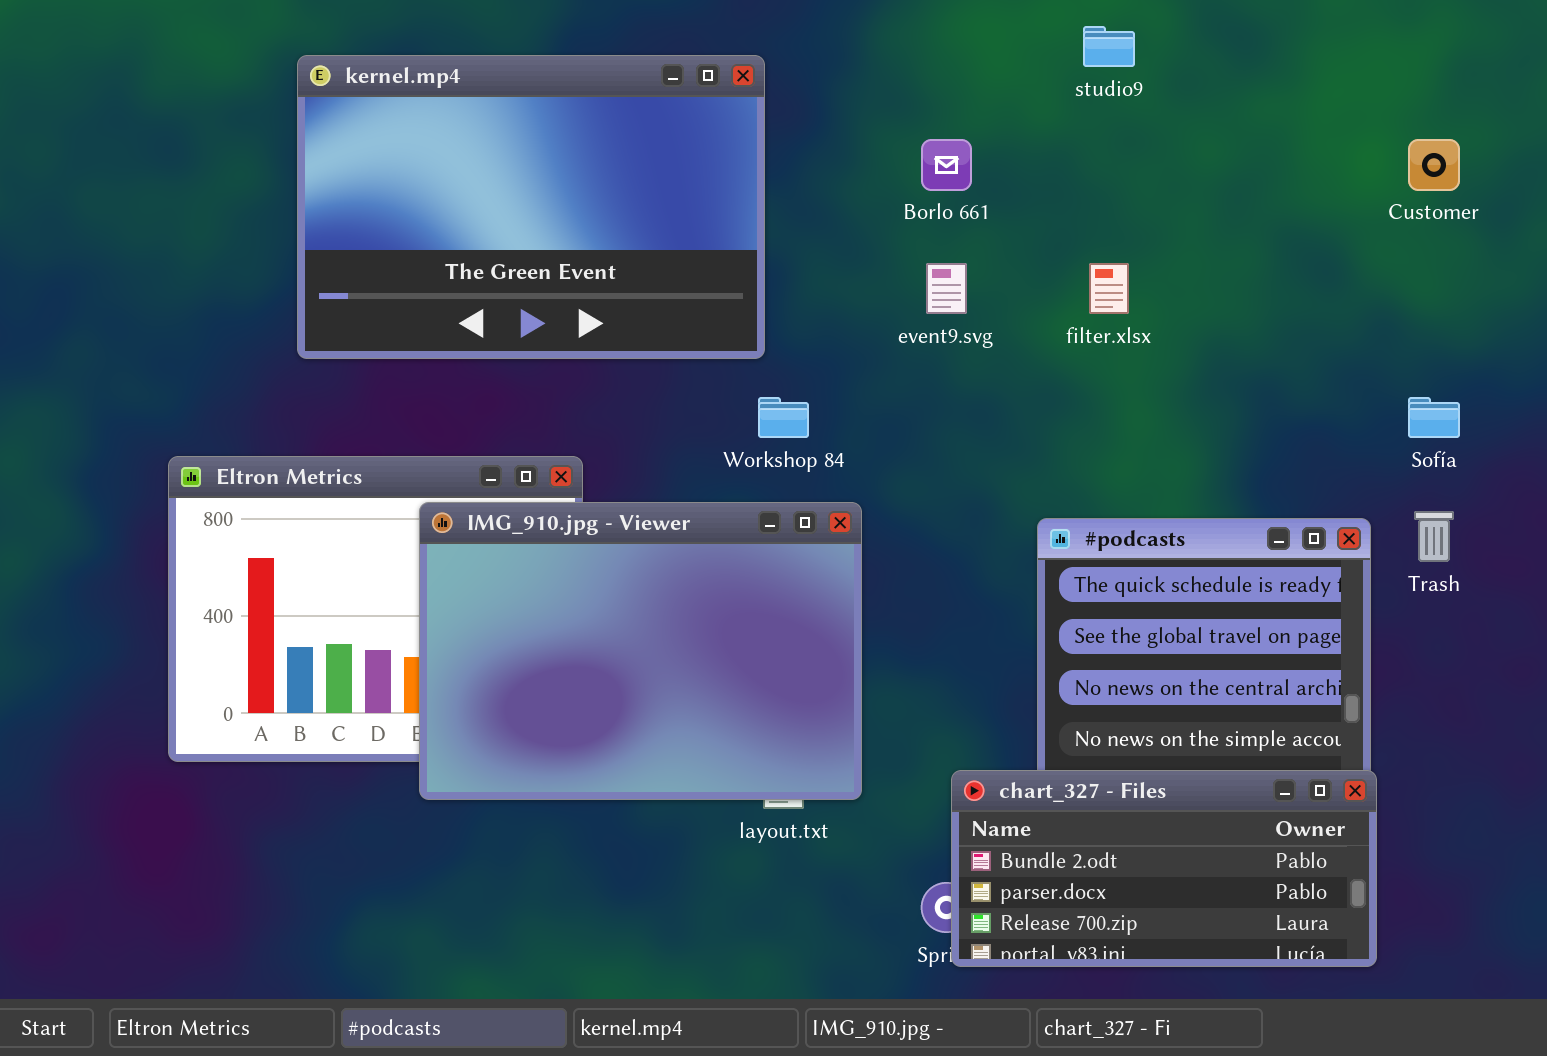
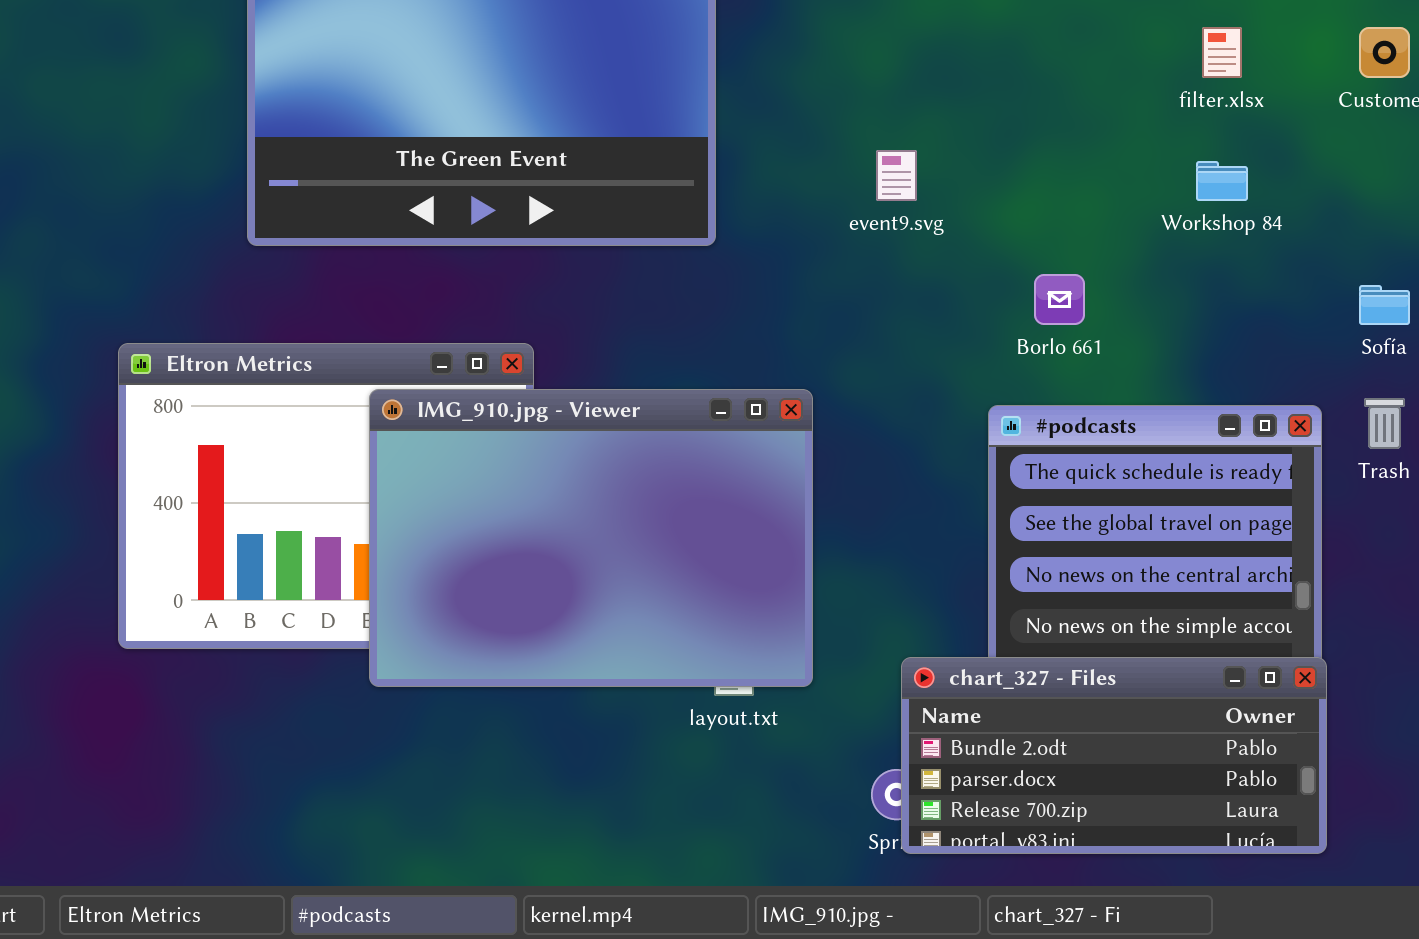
Borlo 661: [921,139,972,191] -> [1034,274,1085,325], moved
filter.xlsx: [1089,263,1129,314] -> [1202,27,1242,78], moved
Workshop 84: [758,397,809,438] -> [1196,161,1248,201], moved

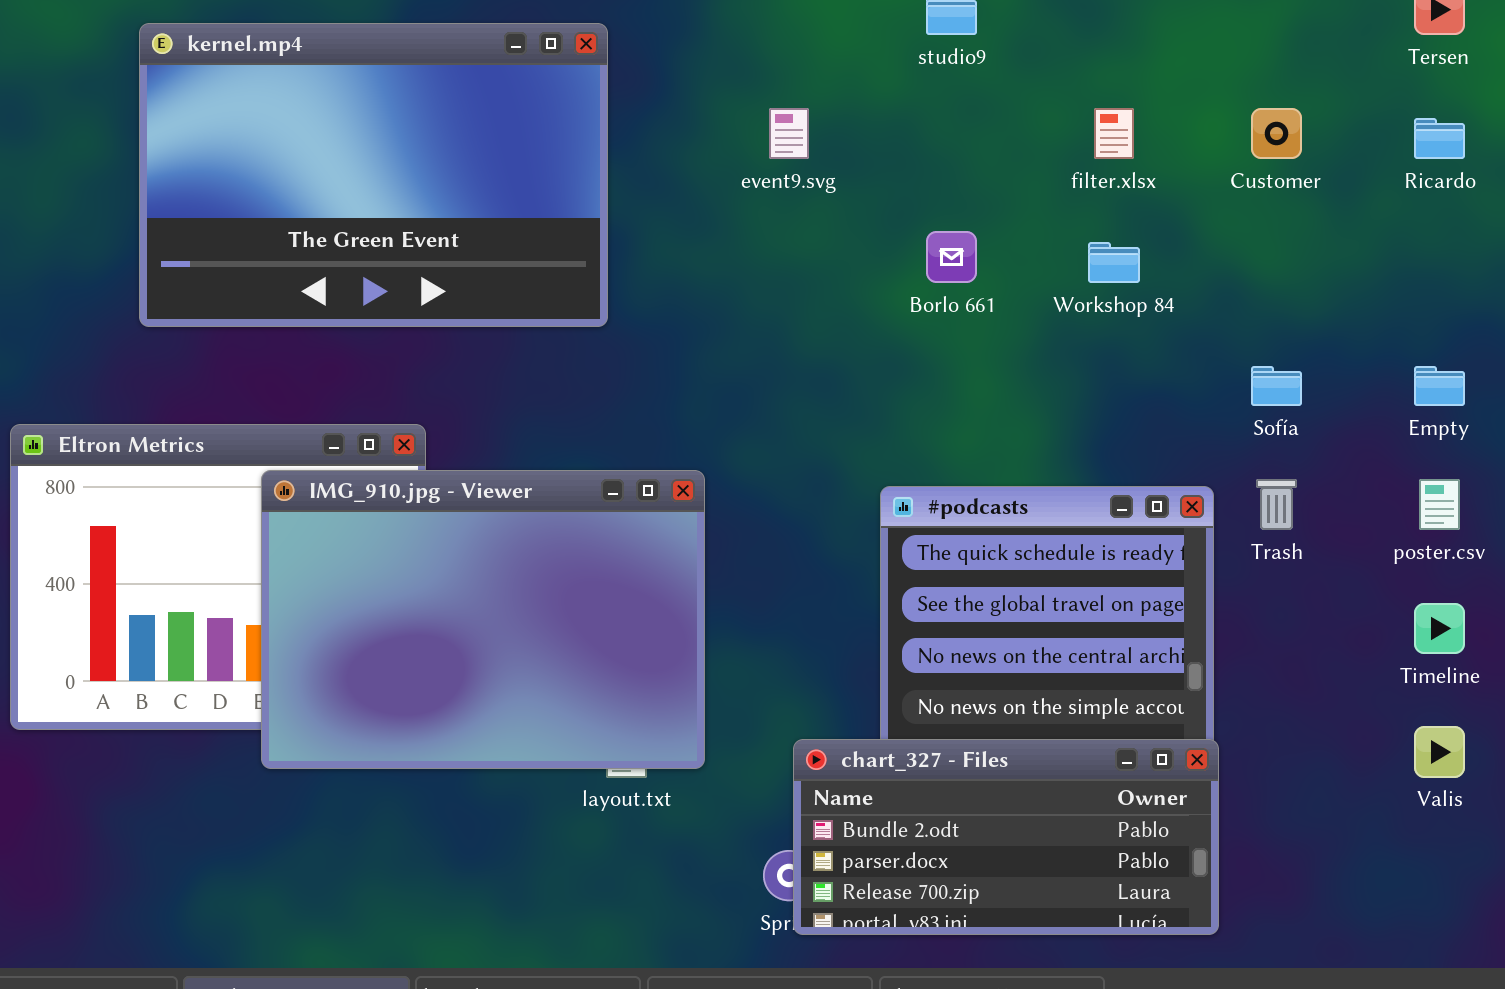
event9.svg: [876,150,917,201] -> [769,108,809,159], moved
Borlo 661: [1034,274,1085,325] -> [926,231,977,283], moved

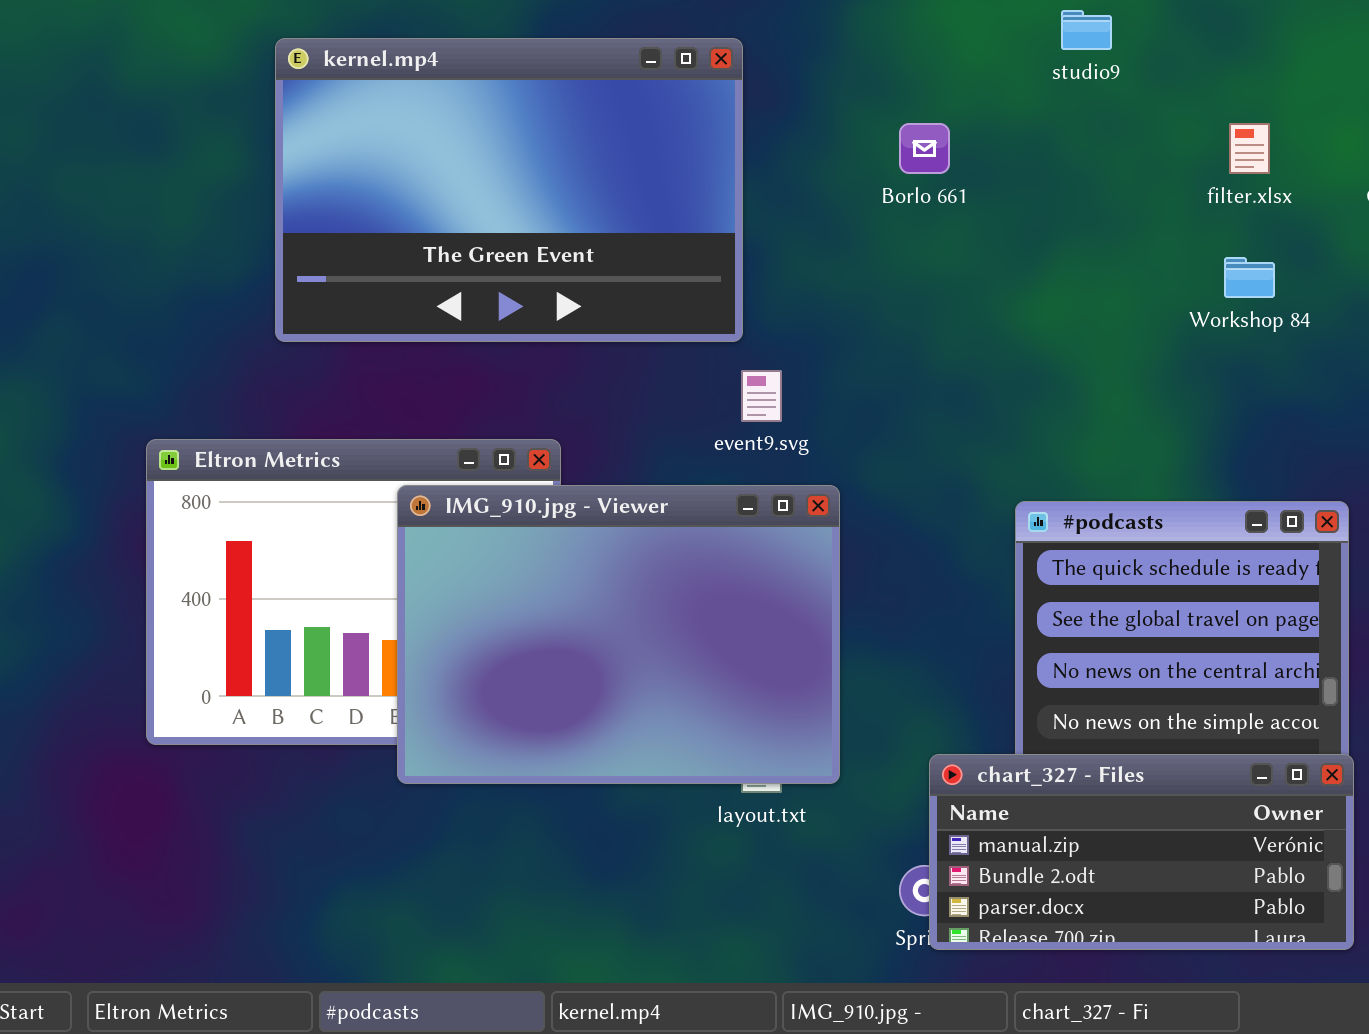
event9.svg: [769,108,809,159] -> [741,370,782,422], moved
Borlo 661: [926,231,977,283] -> [899,123,950,174], moved
chart_327 - Files: [793,739,1219,935] -> [929,754,1354,950], scrolled up 1 row

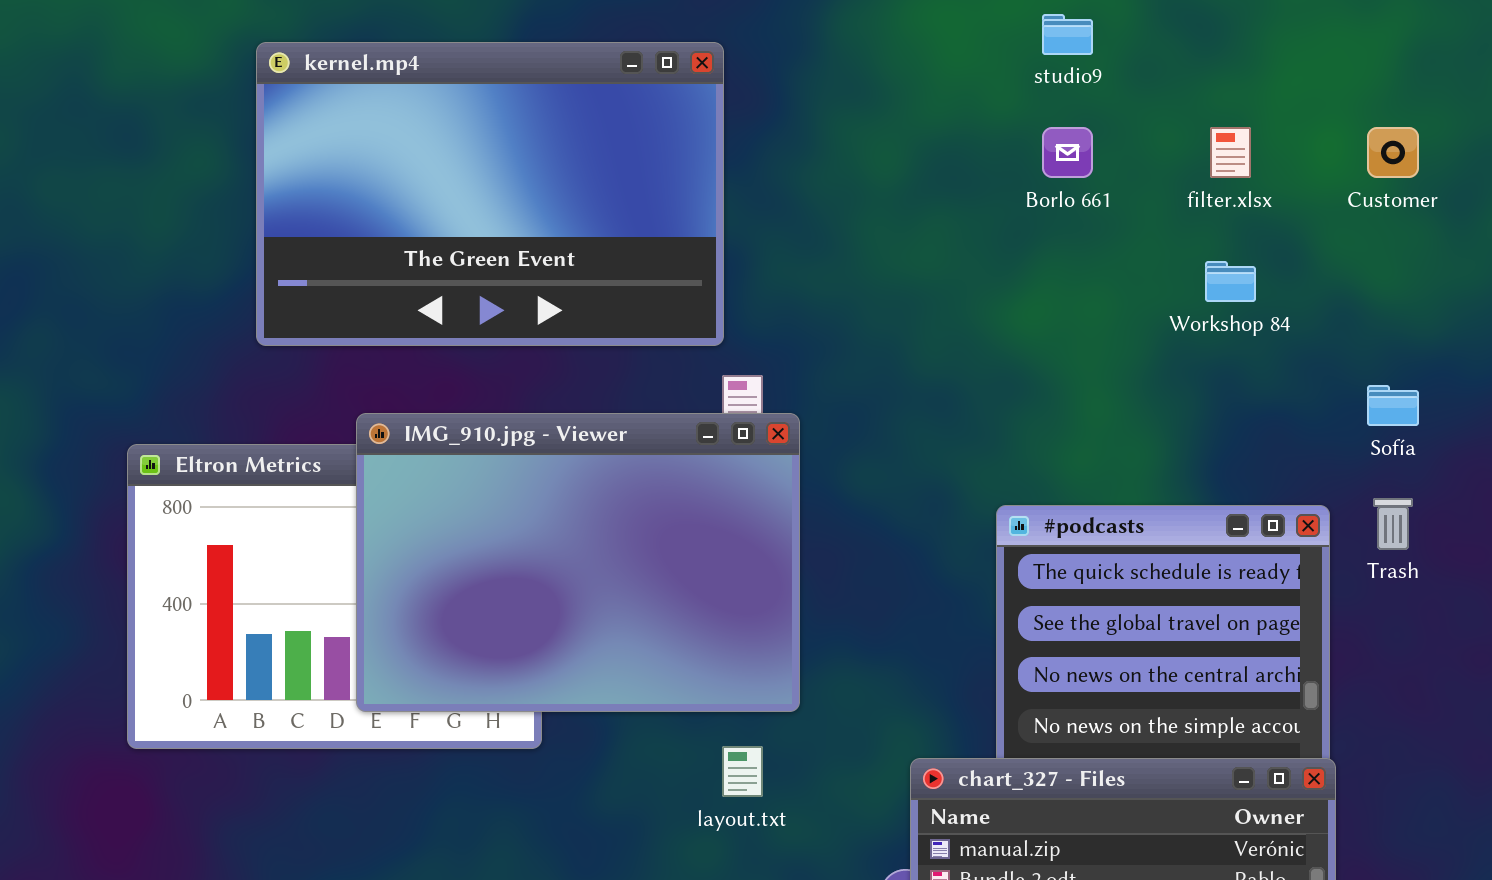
Borlo 661: [899,123,950,174] -> [1042,127,1093,178], moved
IMG_910.jpg - Viewer: [397,485,840,784] -> [356,413,800,712], moved

